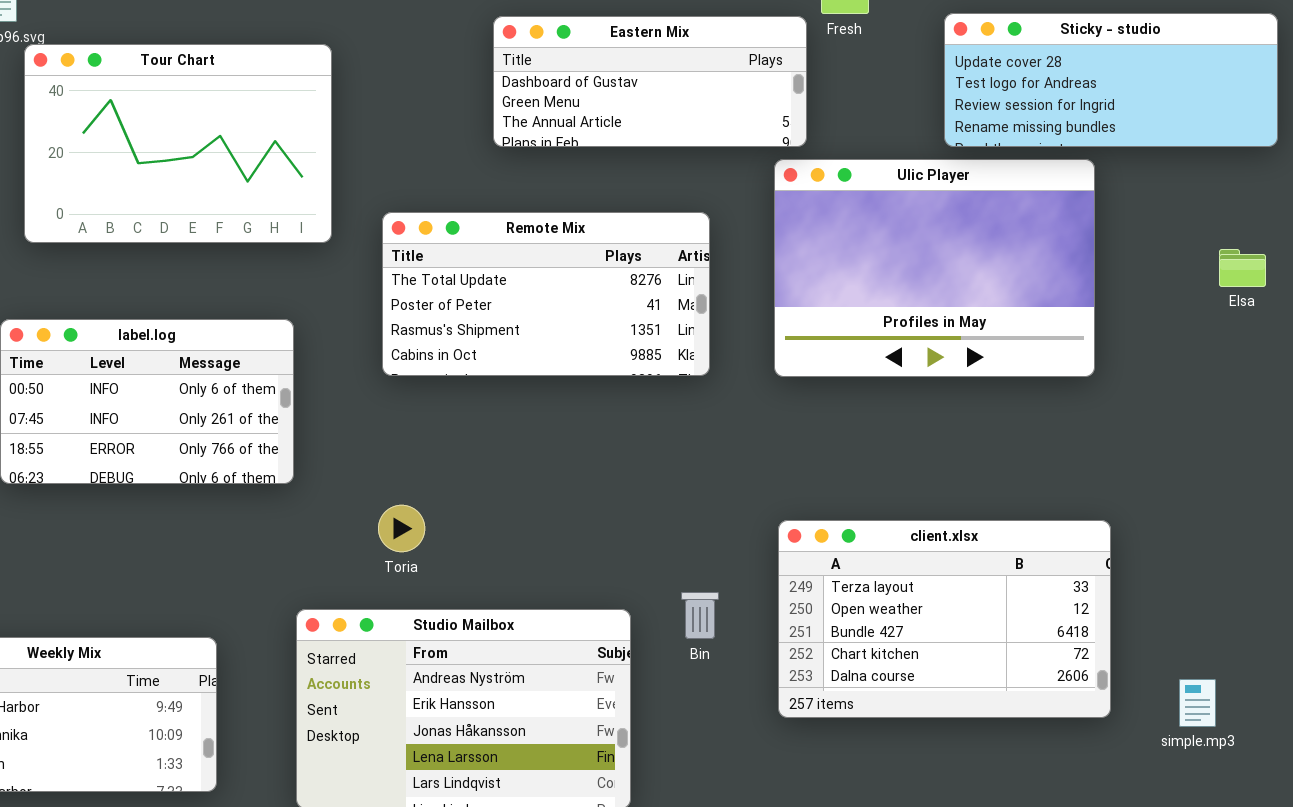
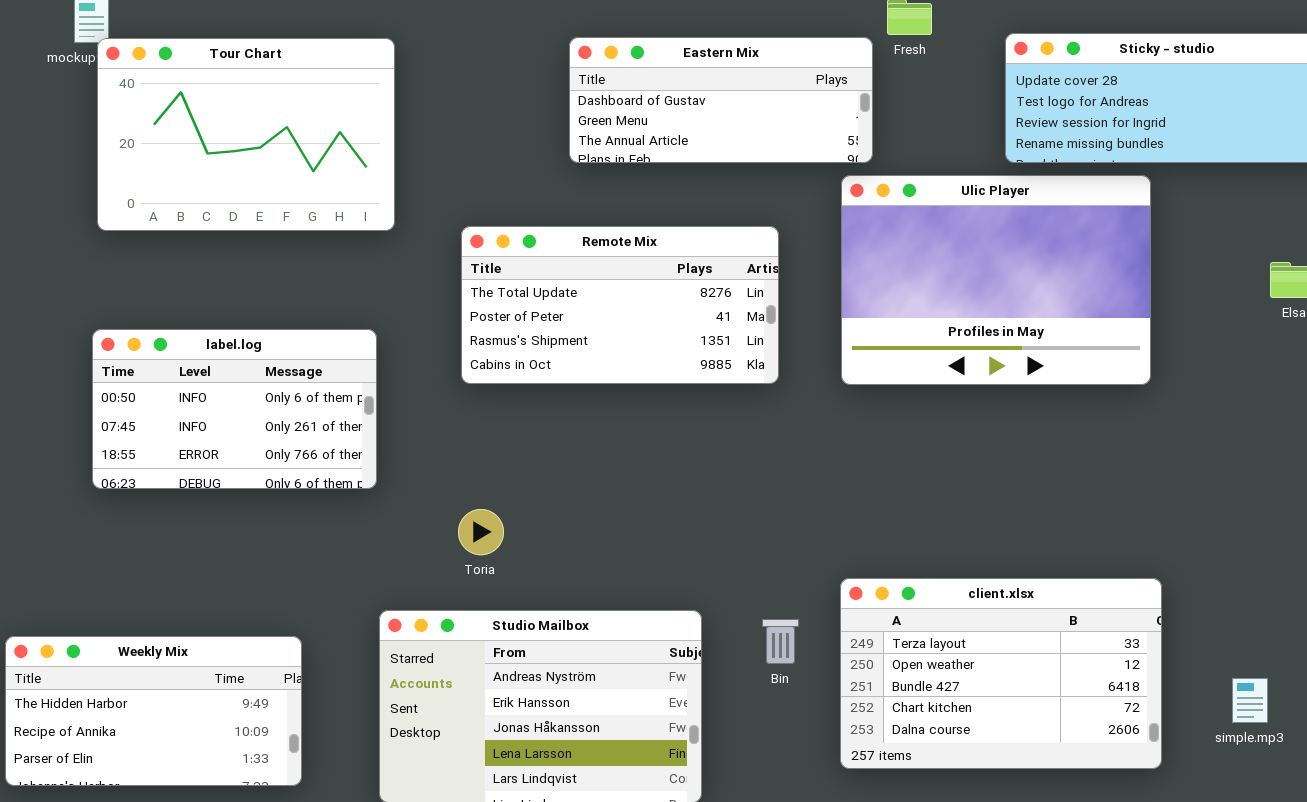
Tour Chart: [24,44,332,243] -> [97,38,395,231], moved
client.xlsx: [778,520,1111,718] -> [840,578,1162,769], moved
Bin: [681,592,719,639] -> [762,619,799,664], moved

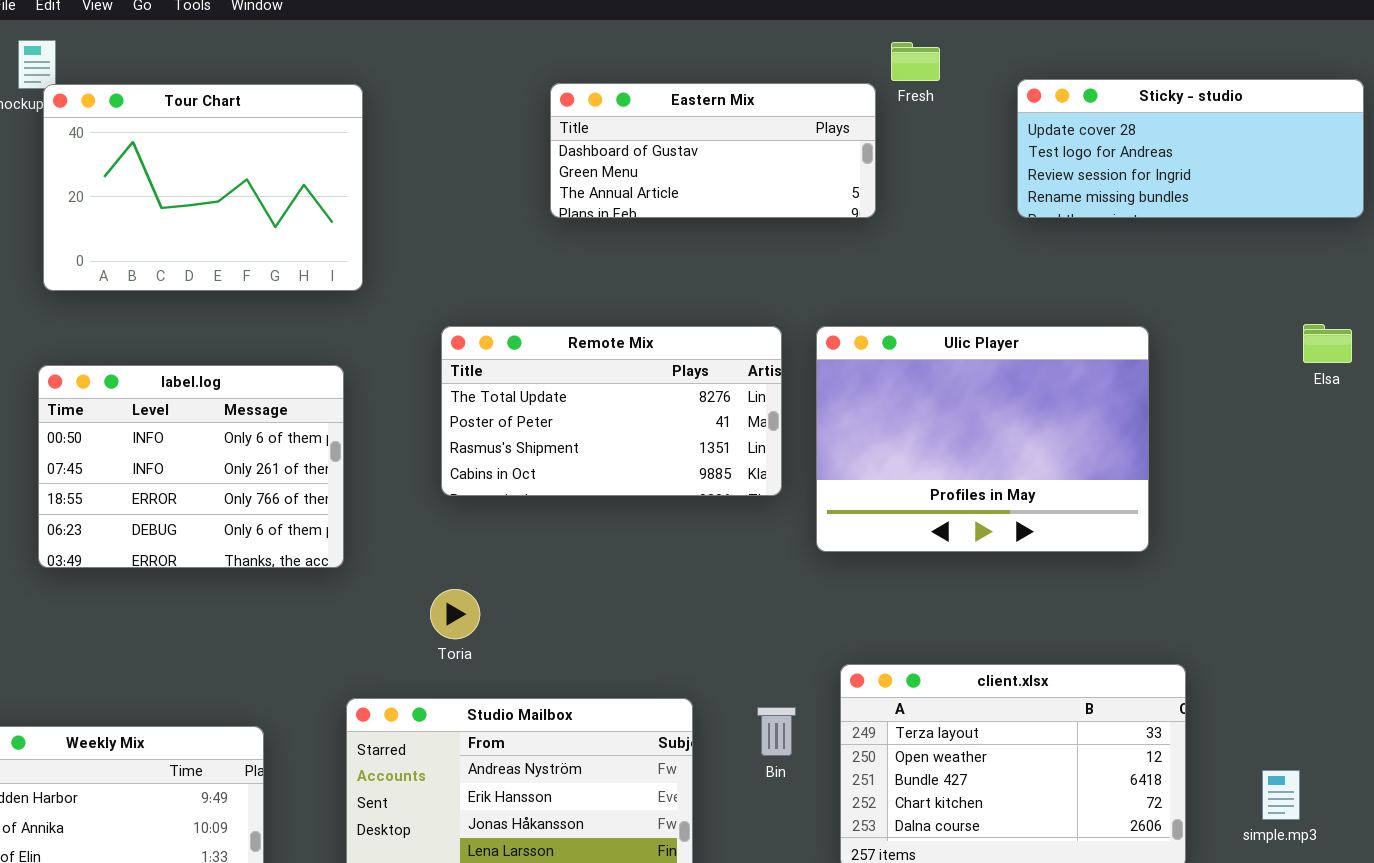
Ulic Player: [841,175,1151,385] -> [816,326,1149,552], moved
Remote Mix: [461,226,779,384] -> [441,326,782,496], moved
label.log: [92,329,377,489] -> [38,365,344,568], resized

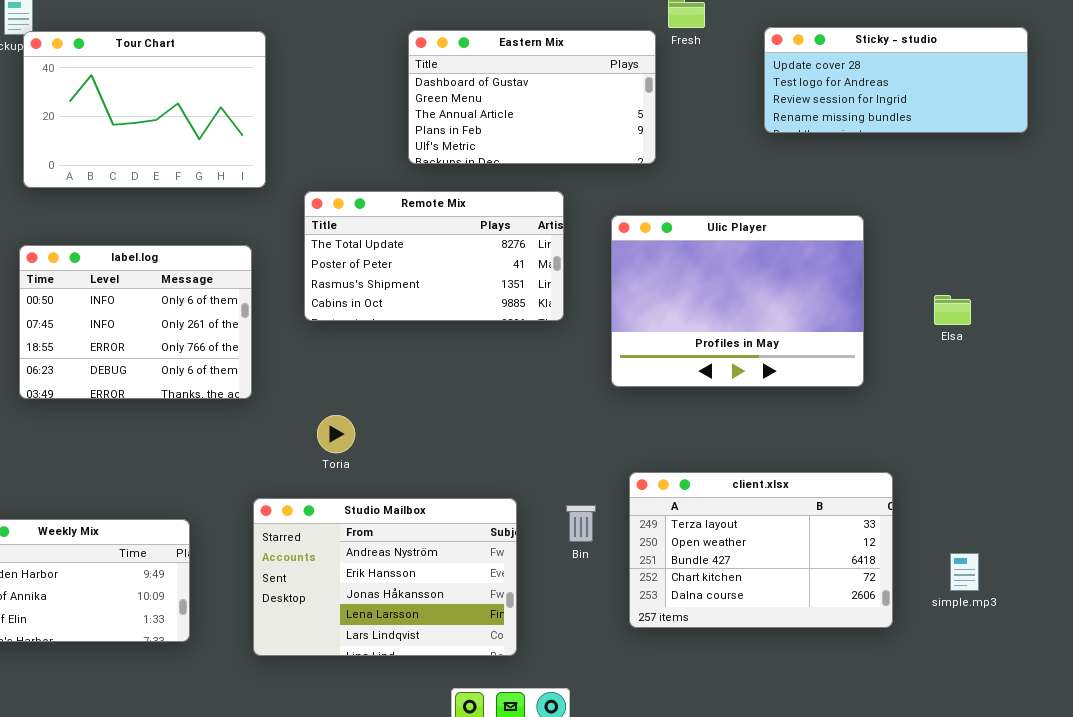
Eastern Mix: [550,83,876,218] -> [408,30,656,164], resized
Elsa: [1303,324,1352,363] -> [934,295,971,325], moved
Remote Mix: [441,326,782,496] -> [304,191,564,321], moved

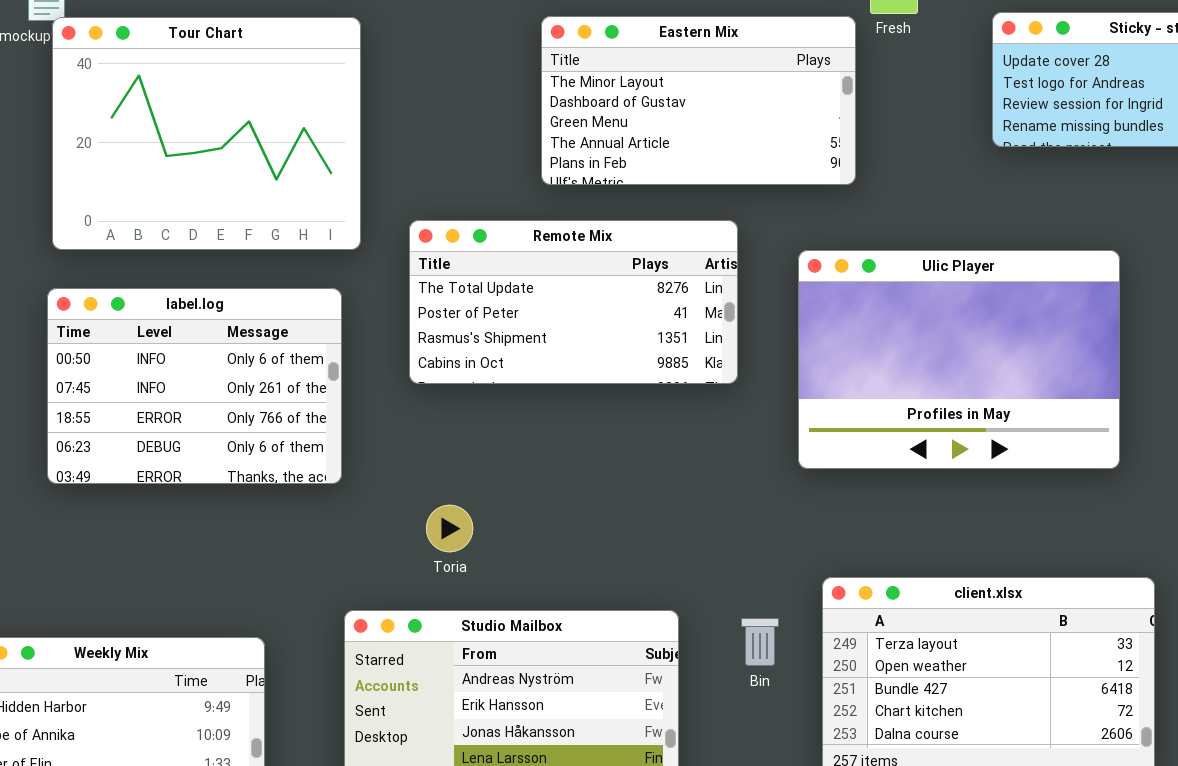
Eastern Mix: [408,30,656,164] -> [541,16,856,185], scrolled up 1 row
Tour Chart: [23,31,266,188] -> [52,17,361,250], resized

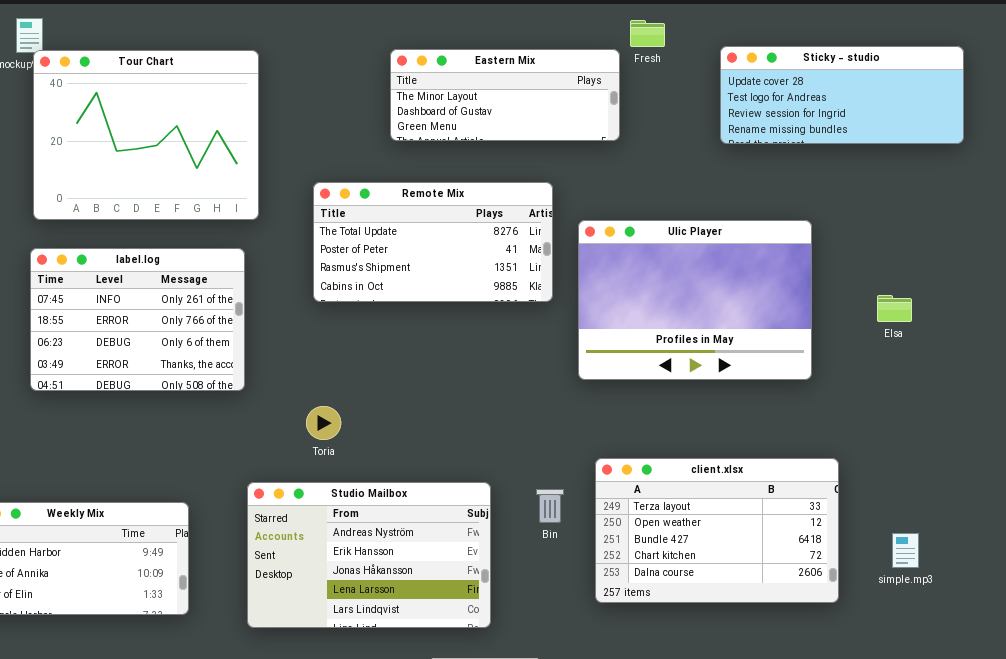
Eastern Mix: [541,16,856,185] -> [390,49,620,141], resized
Remote Mix: [409,220,738,384] -> [313,182,553,302], moved
label.log: [47,288,342,484] -> [30,248,245,391], scrolled down 1 row

